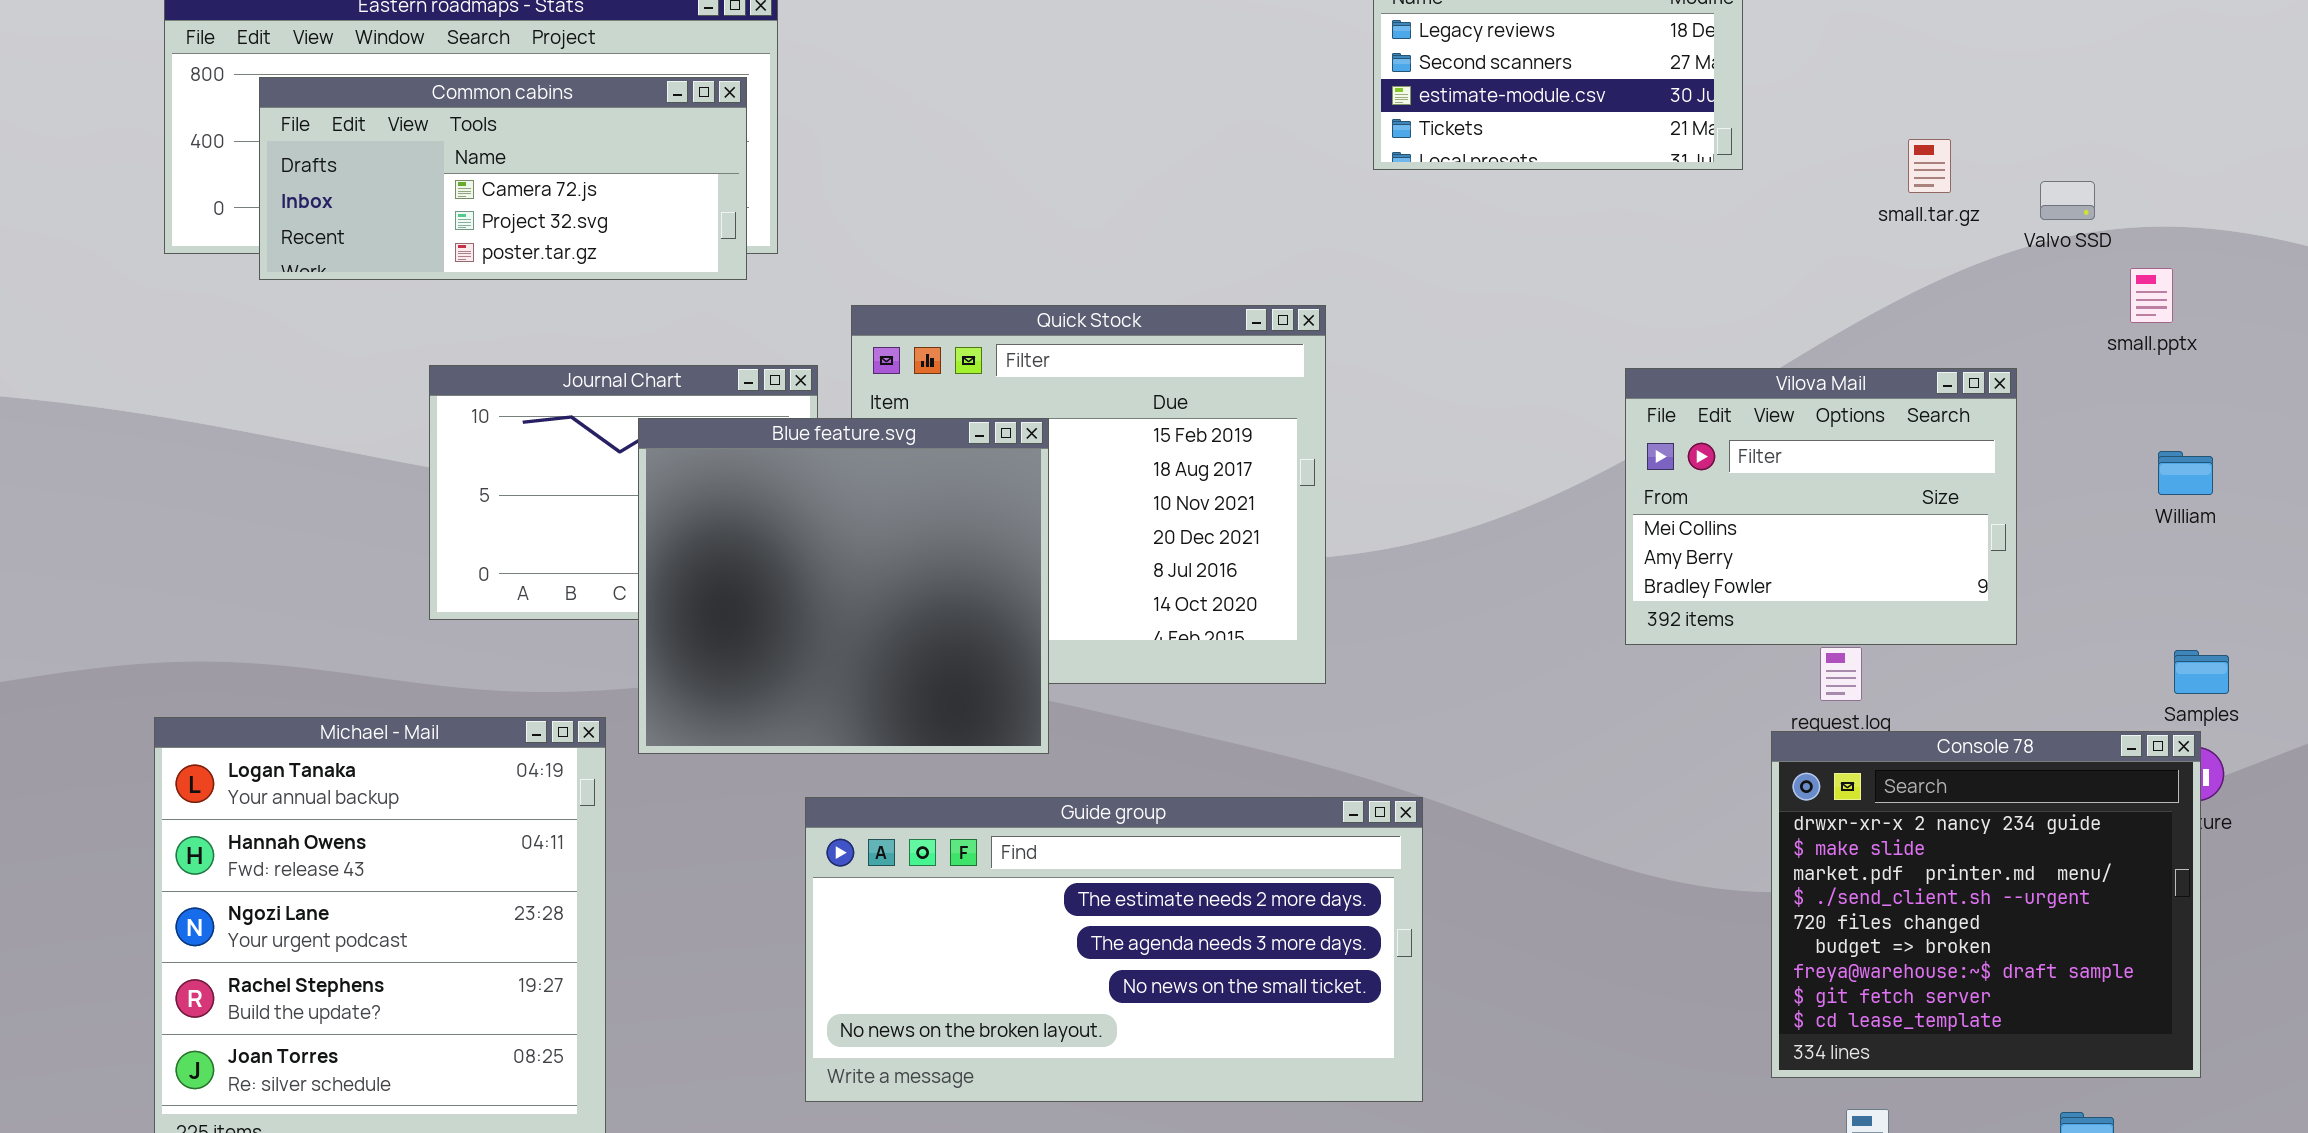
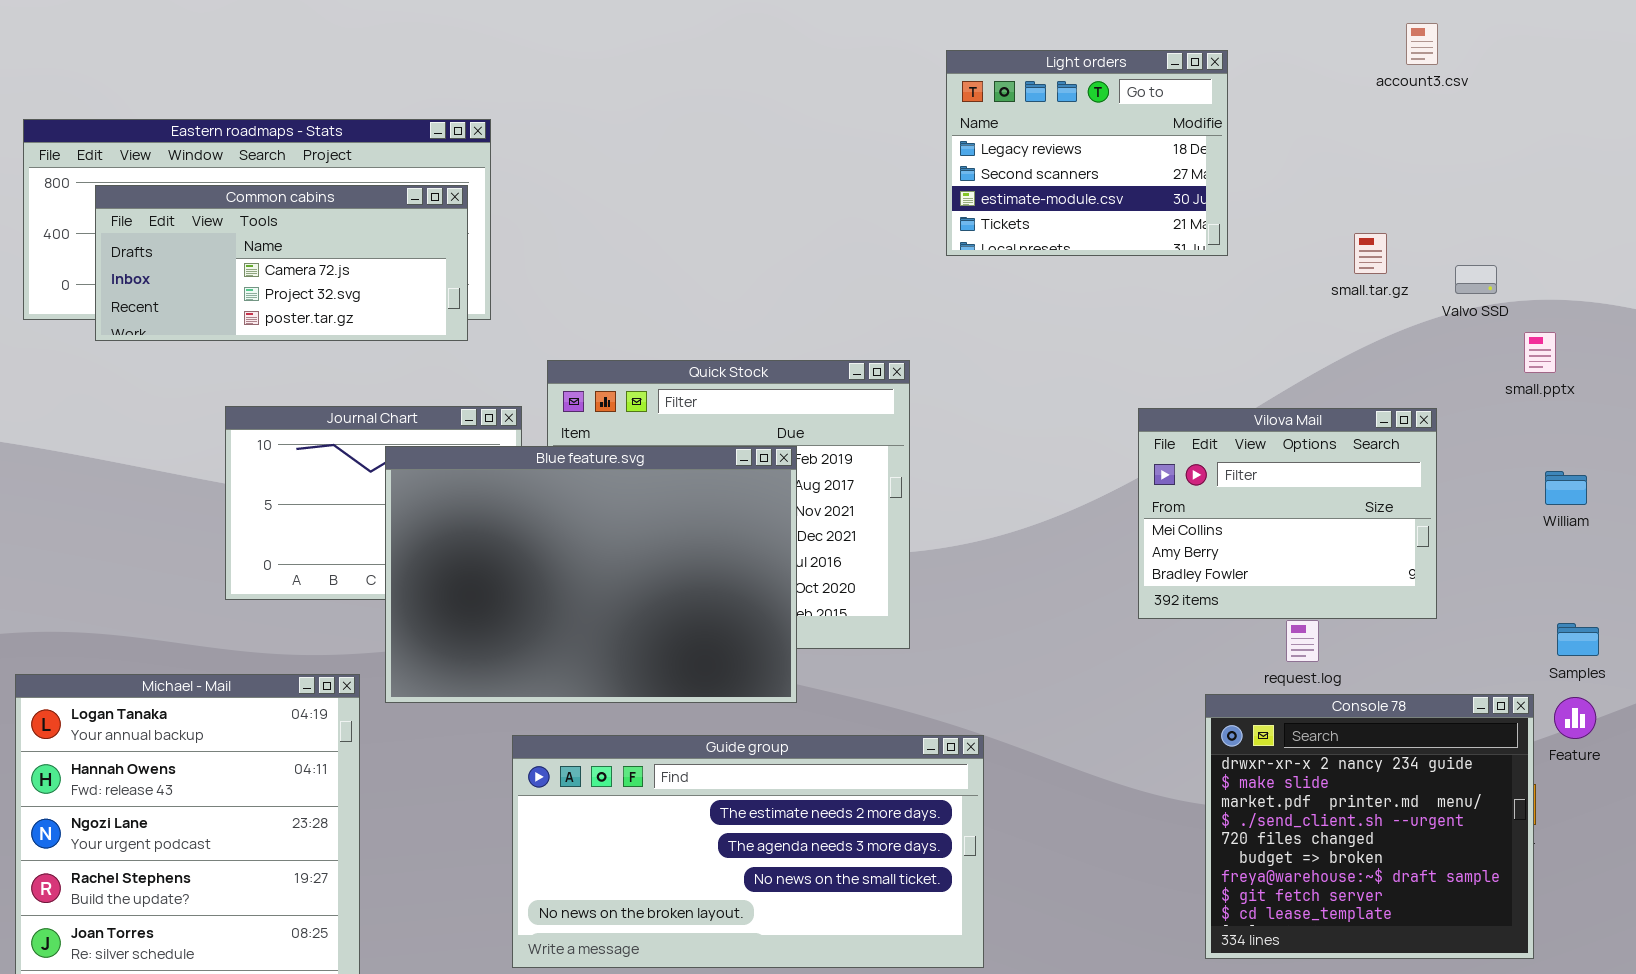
Blue feature.svg: [638,418,1049,754] -> [385,446,797,703], resized
Console 78: [1771,731,2201,1078] -> [1205,694,1534,959], moved

